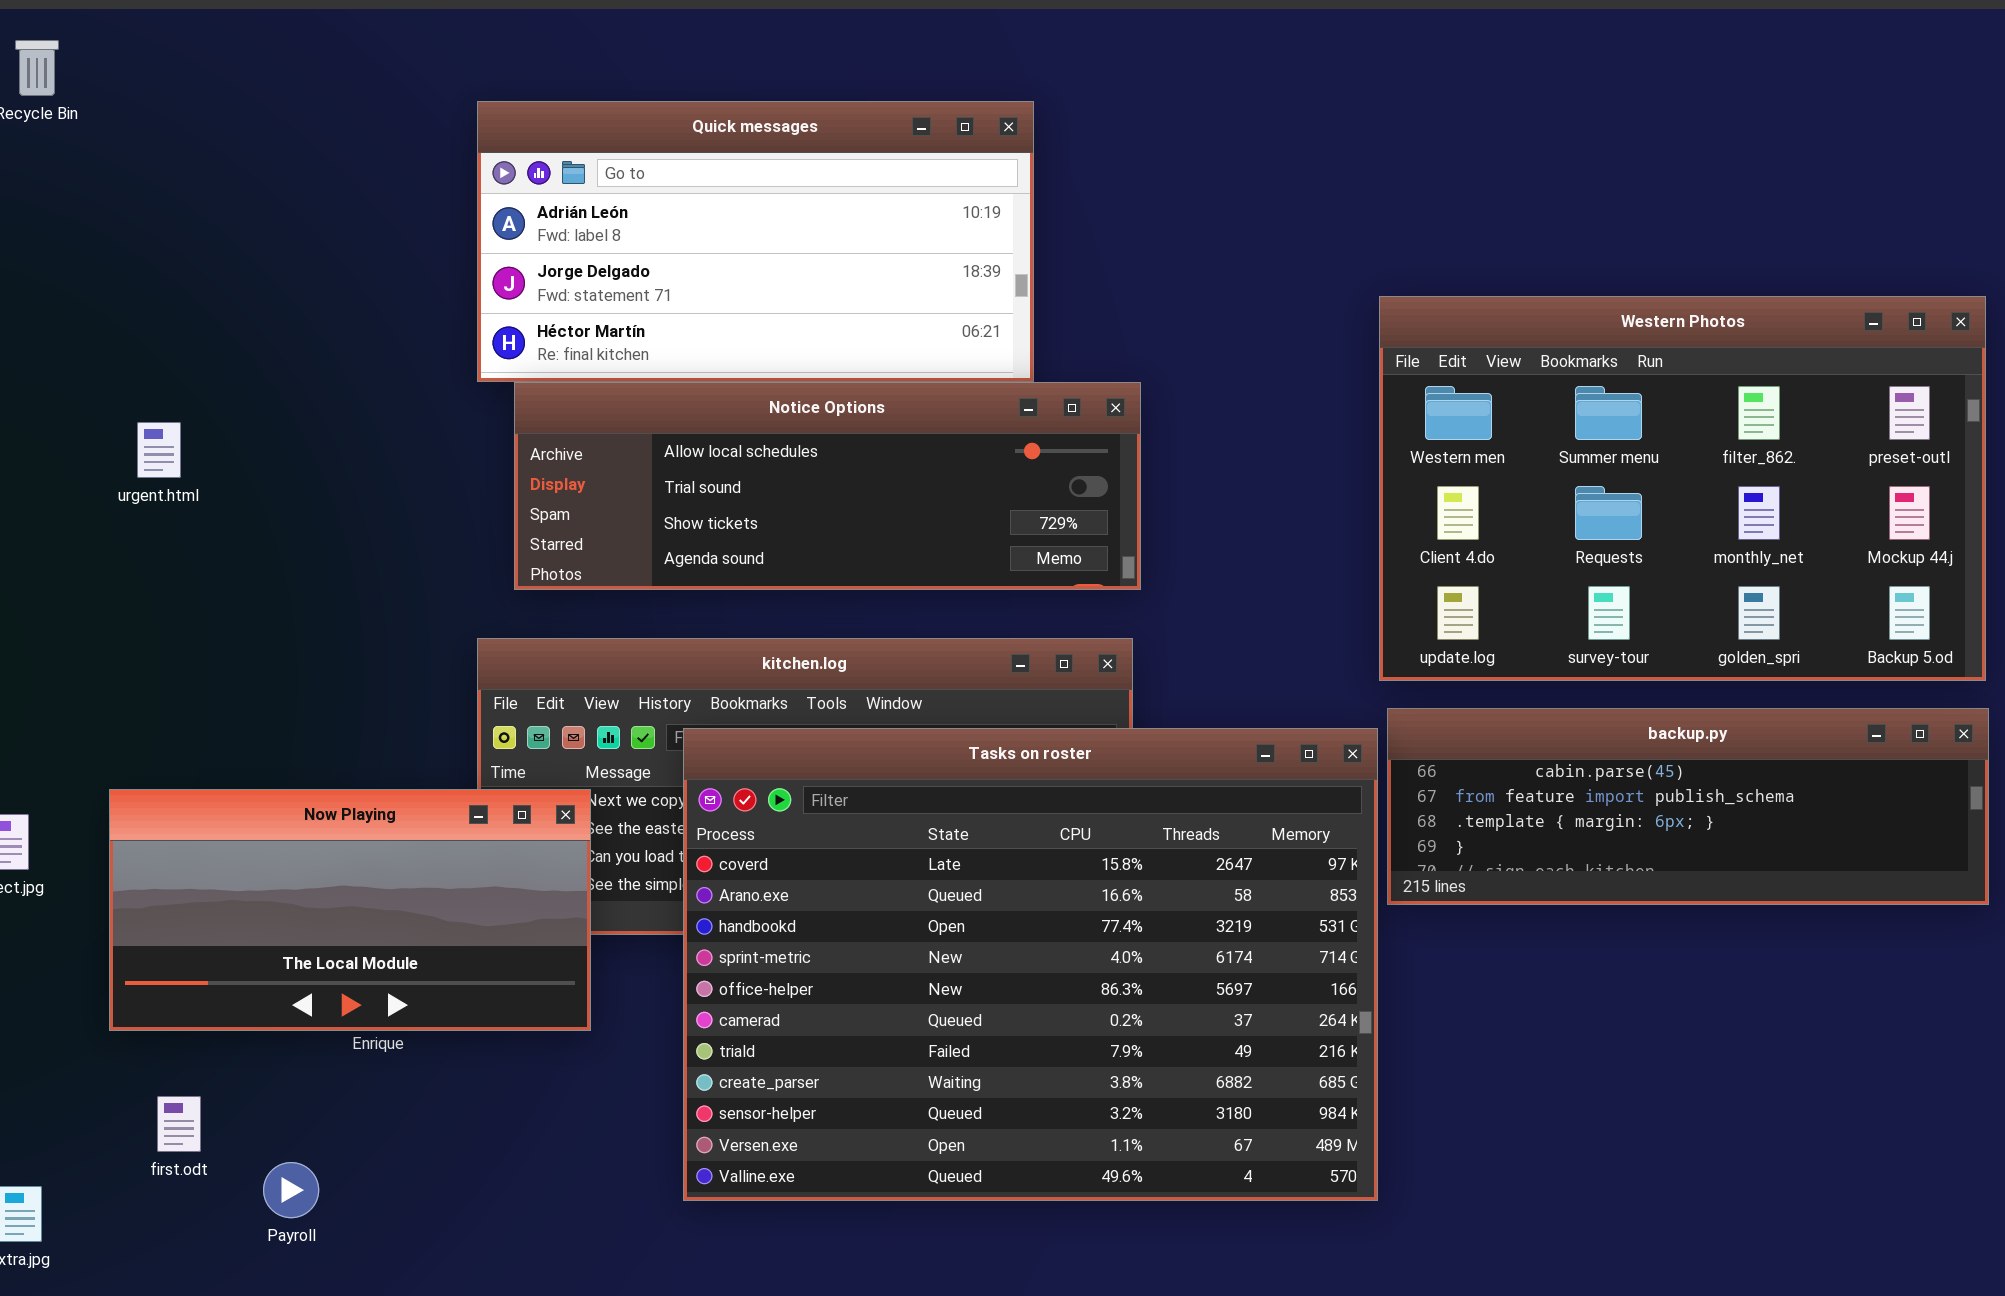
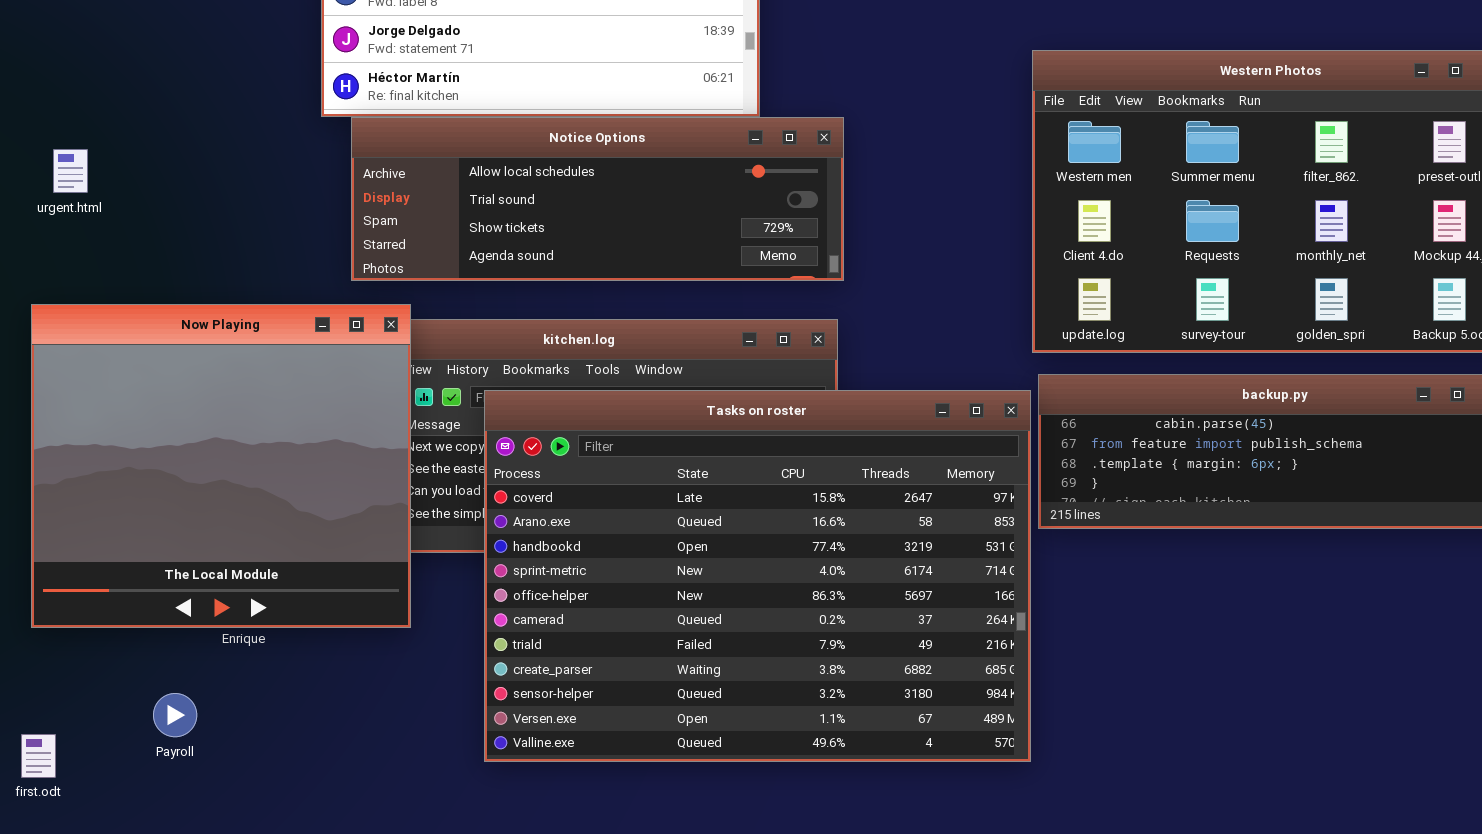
Now Playing: [109,789,591,1031] -> [31,304,411,628], resized
first.odt: [157,1096,201,1152] -> [21,734,56,778], moved
Payroll: [263,1162,319,1218] -> [153,693,197,737], moved

